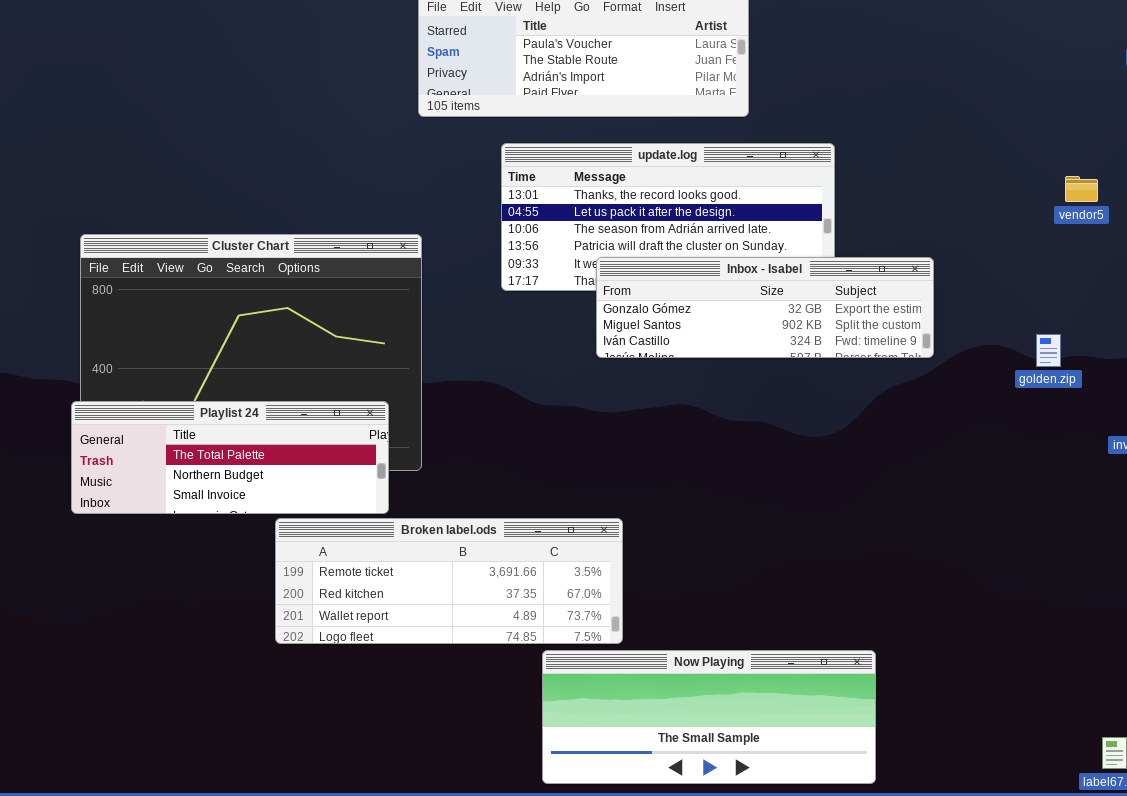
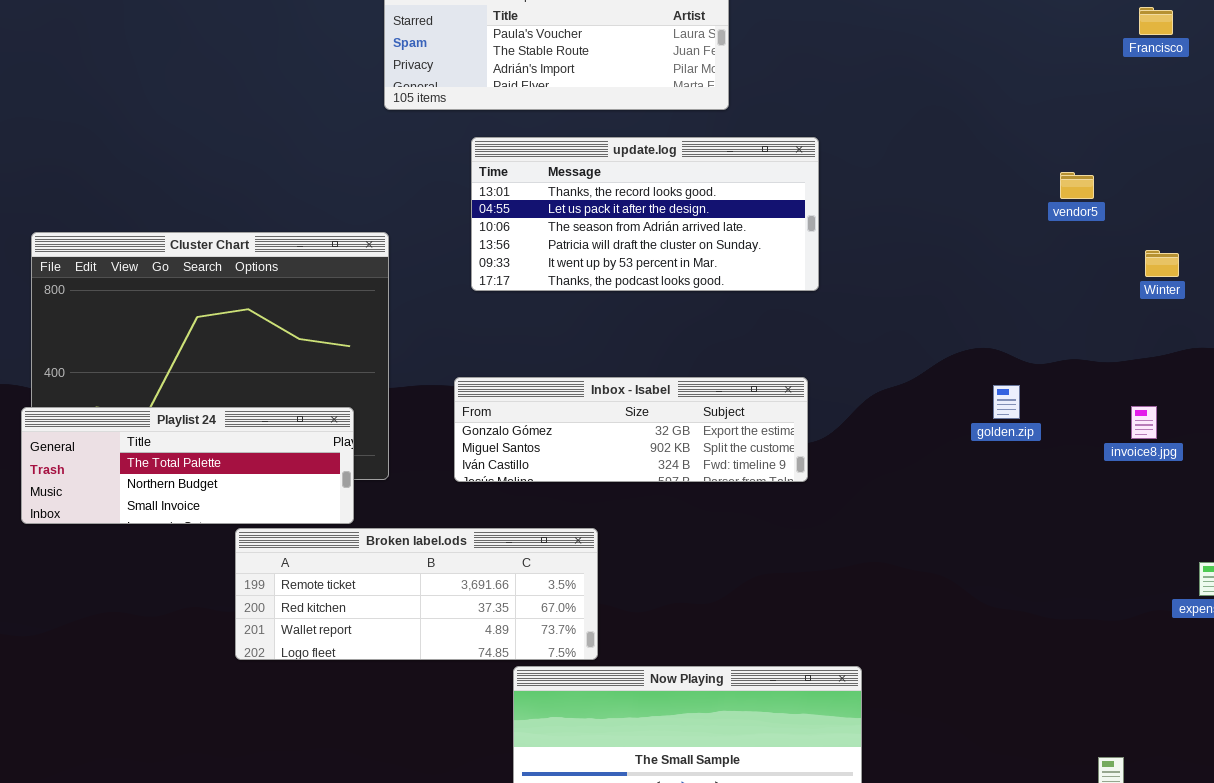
Inbox - Isabel: [596,257,934,358] -> [454,377,808,482], moved
golden.zip: [1036,334,1061,367] -> [993,385,1020,419], moved

